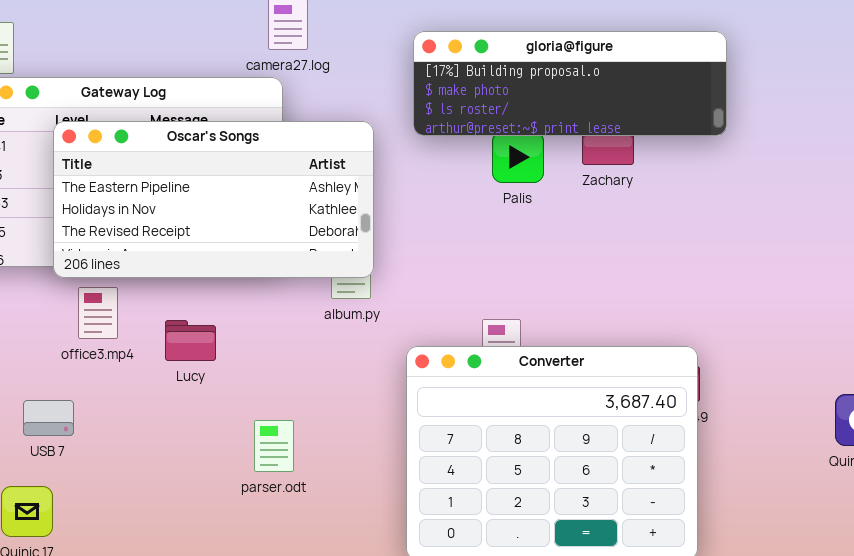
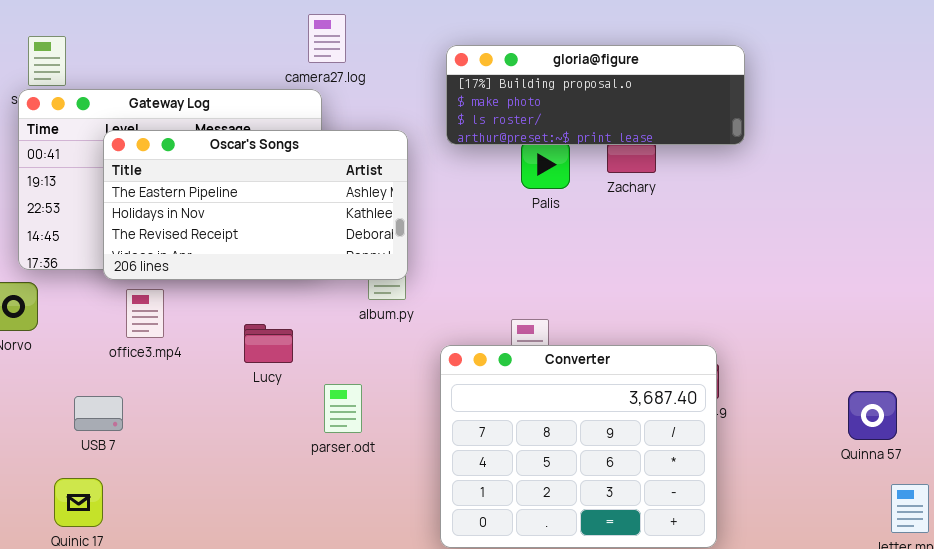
Lucy: [165,320,216,361] -> [244,324,293,363], moved
parser.odt: [254,420,294,472] -> [324,384,362,433], moved

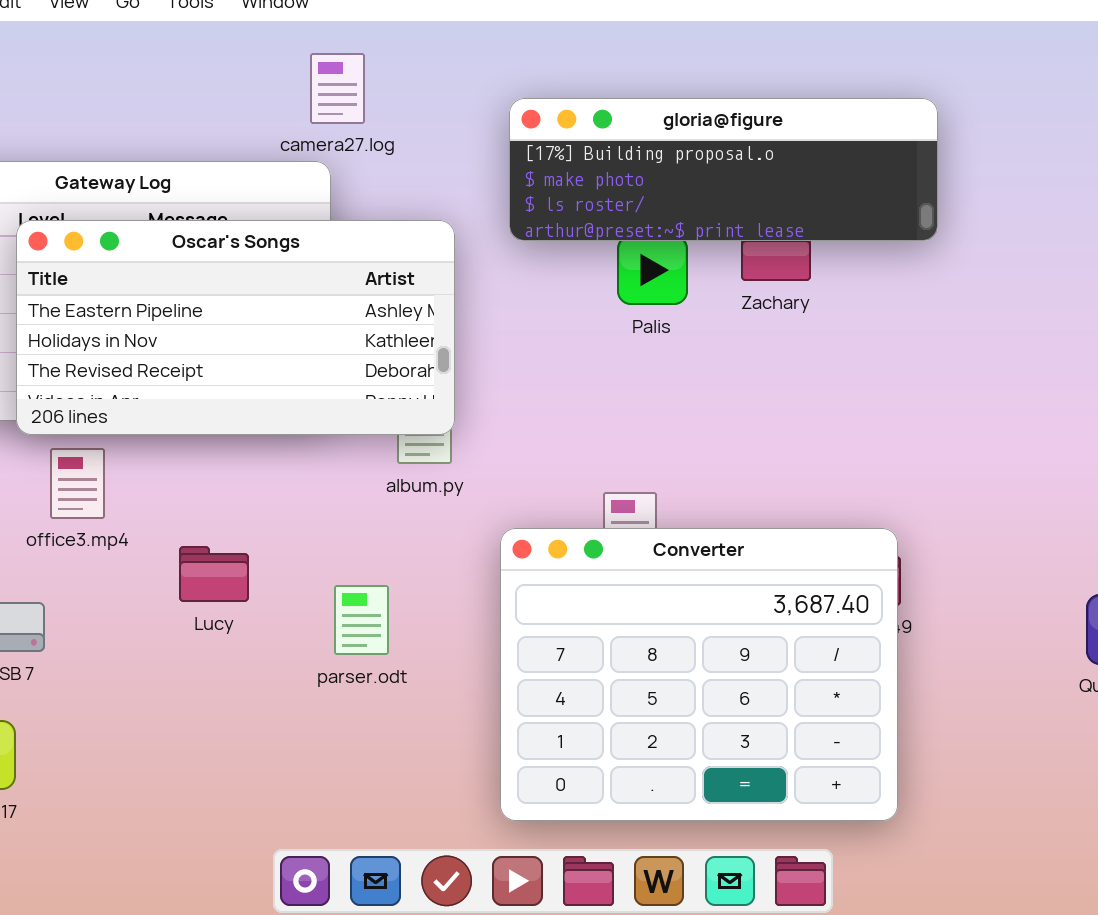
Lucy: [244,324,293,363] -> [179,546,249,602], moved

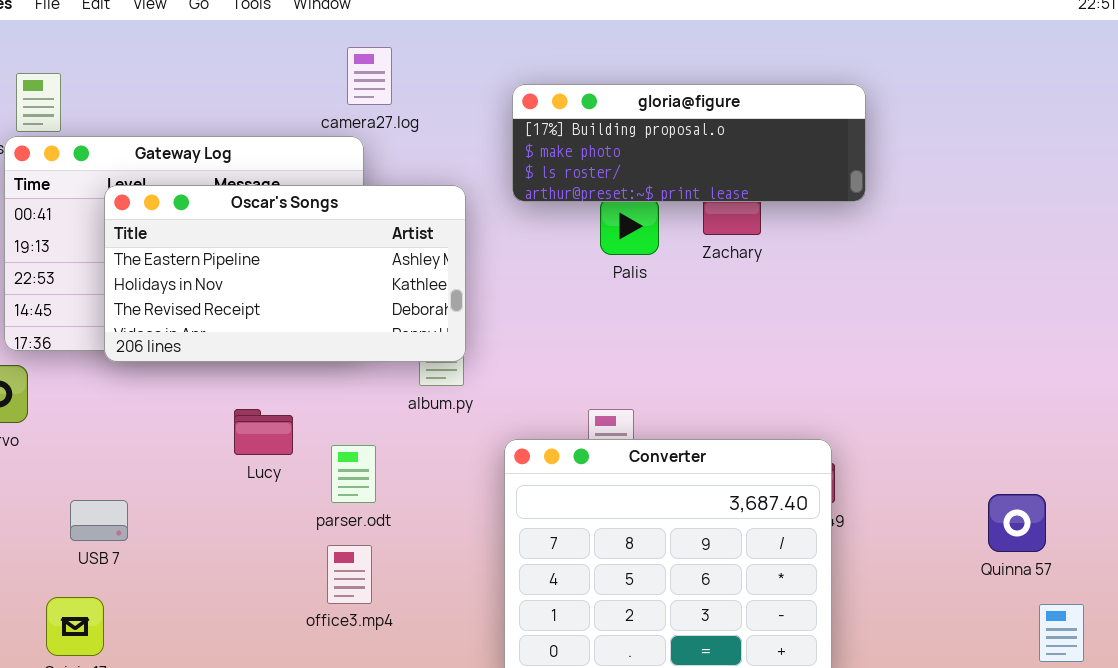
office3.mp4: [50,448,105,519] -> [327,545,372,604], moved
Lucy: [179,546,249,602] -> [234,409,293,455], moved
parser.odt: [334,585,389,655] -> [331,445,376,503], moved

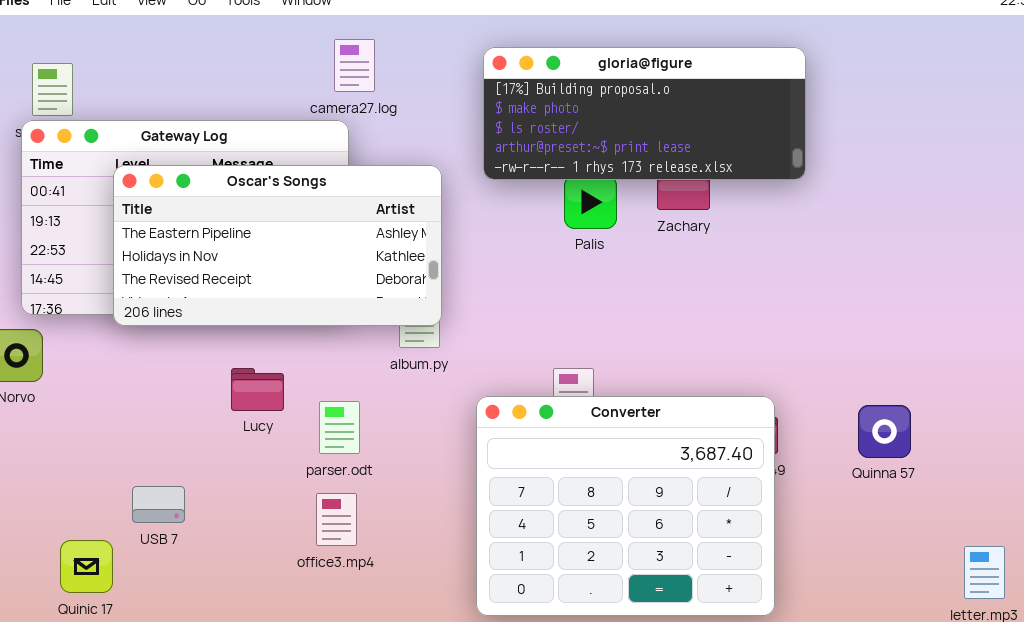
gloria@figure: [512,84,866,202] -> [483,47,806,180], resized
Quinna 57: [988,494,1046,552] -> [858,405,911,458], moved
USB 7: [70,500,128,541] -> [132,486,185,523], moved

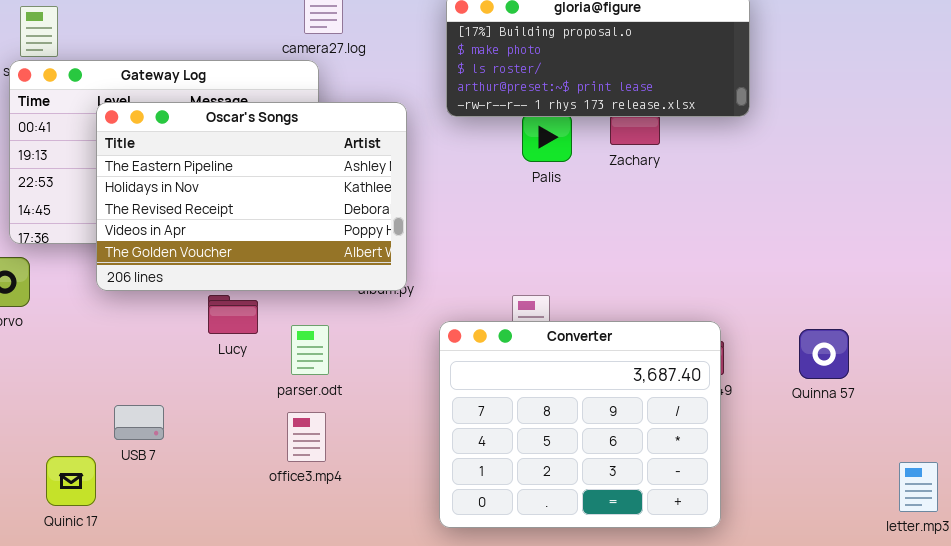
Oscar's Songs: [113,165,442,326] -> [96,102,407,291], resized

